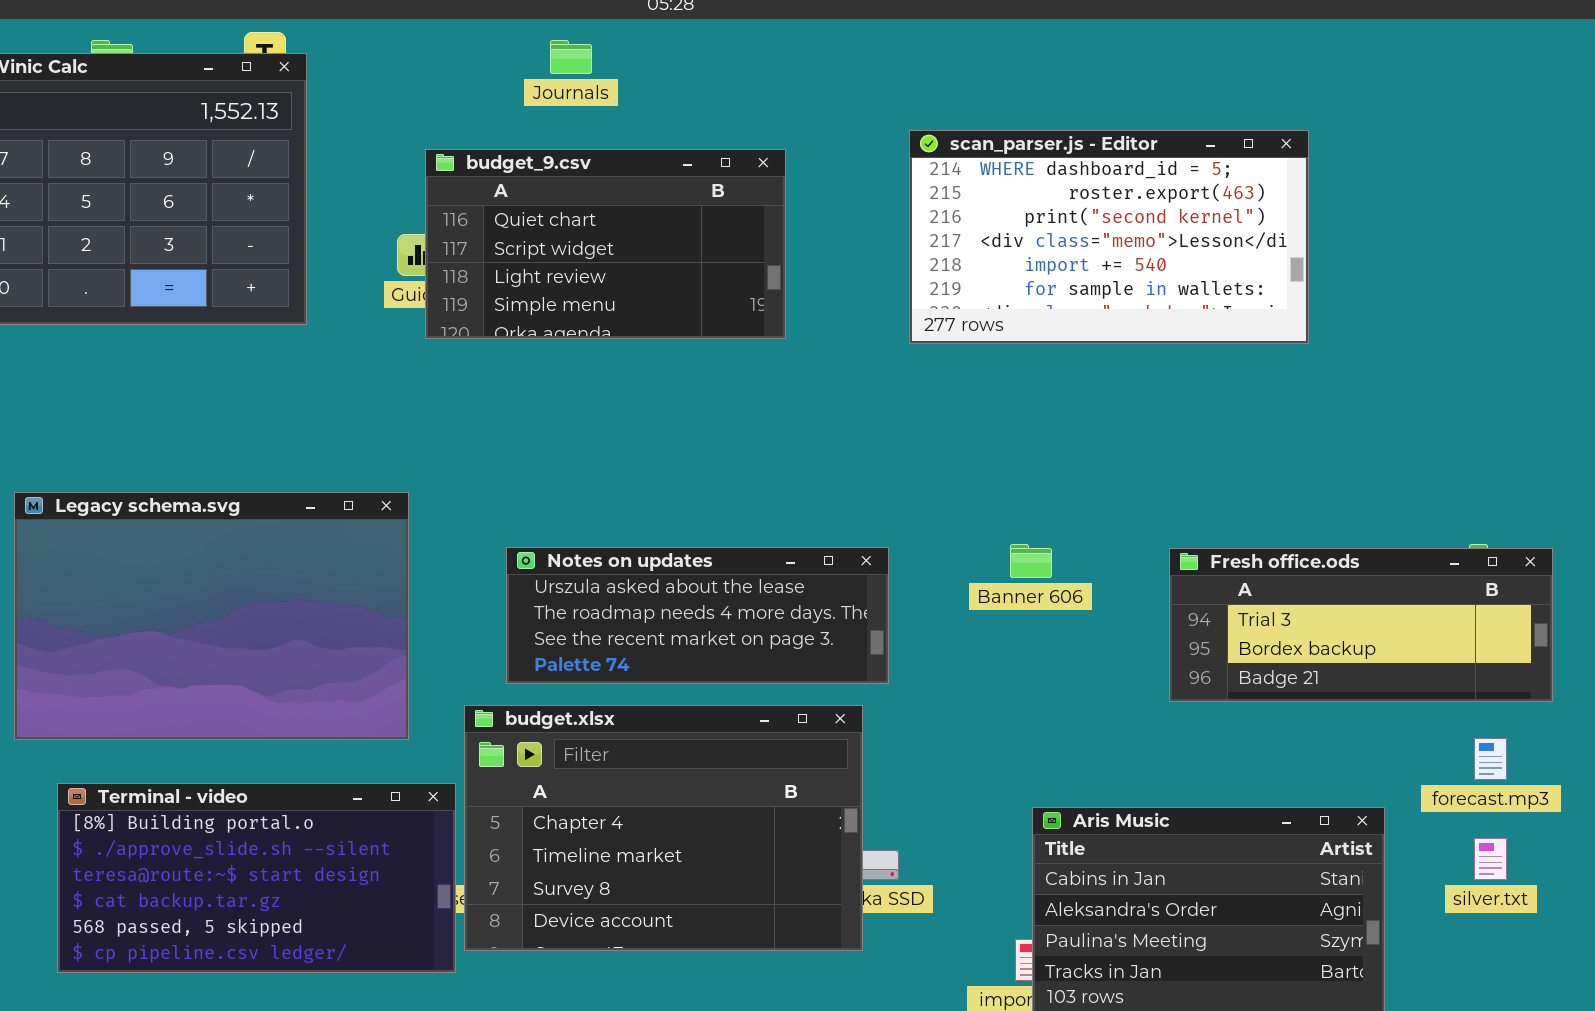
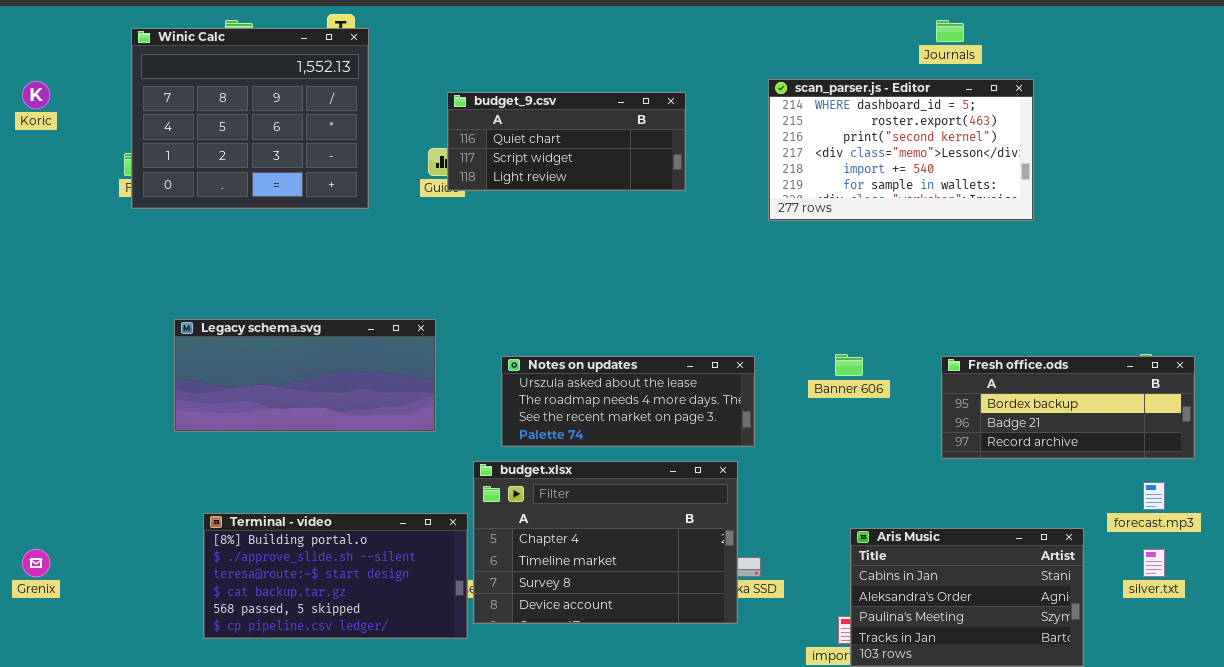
Journals: [550,40,592,74] -> [936,20,964,42], moved
budget_9.csv: [425,149,786,339] -> [447,92,686,191], resized
Legacy schema.svg: [14,492,409,740] -> [174,319,436,432], resized
Fresh office.ods: [1169,548,1553,702] -> [941,356,1195,459], scrolled down 1 row

